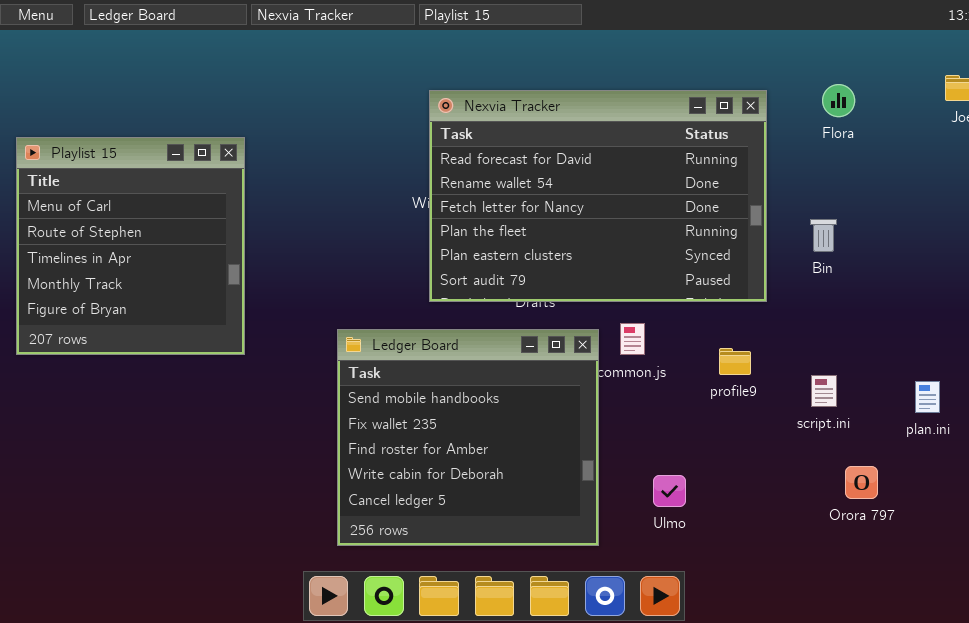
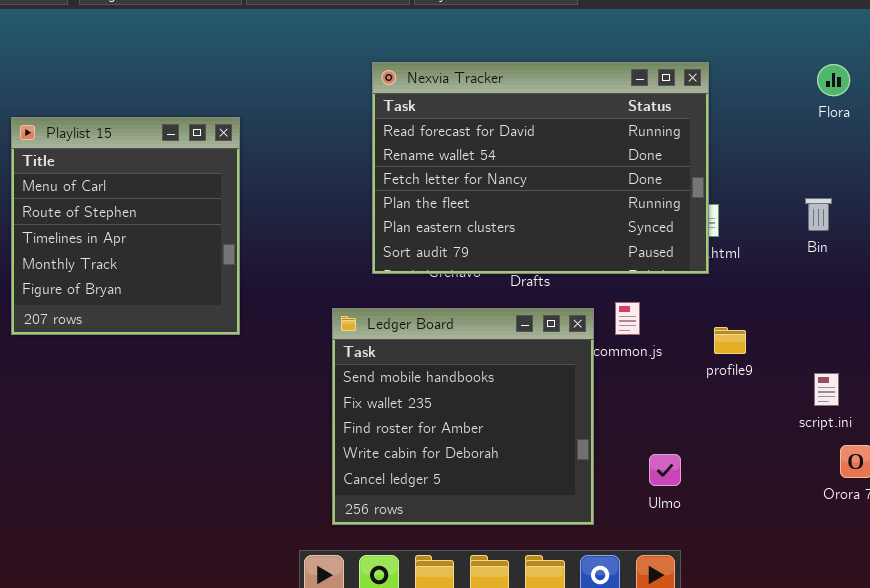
Nexvia Tracker: [429,90,767,302] -> [372,62,709,274], moved
script.ini: [811,375,837,407] -> [814,373,839,406], moved

